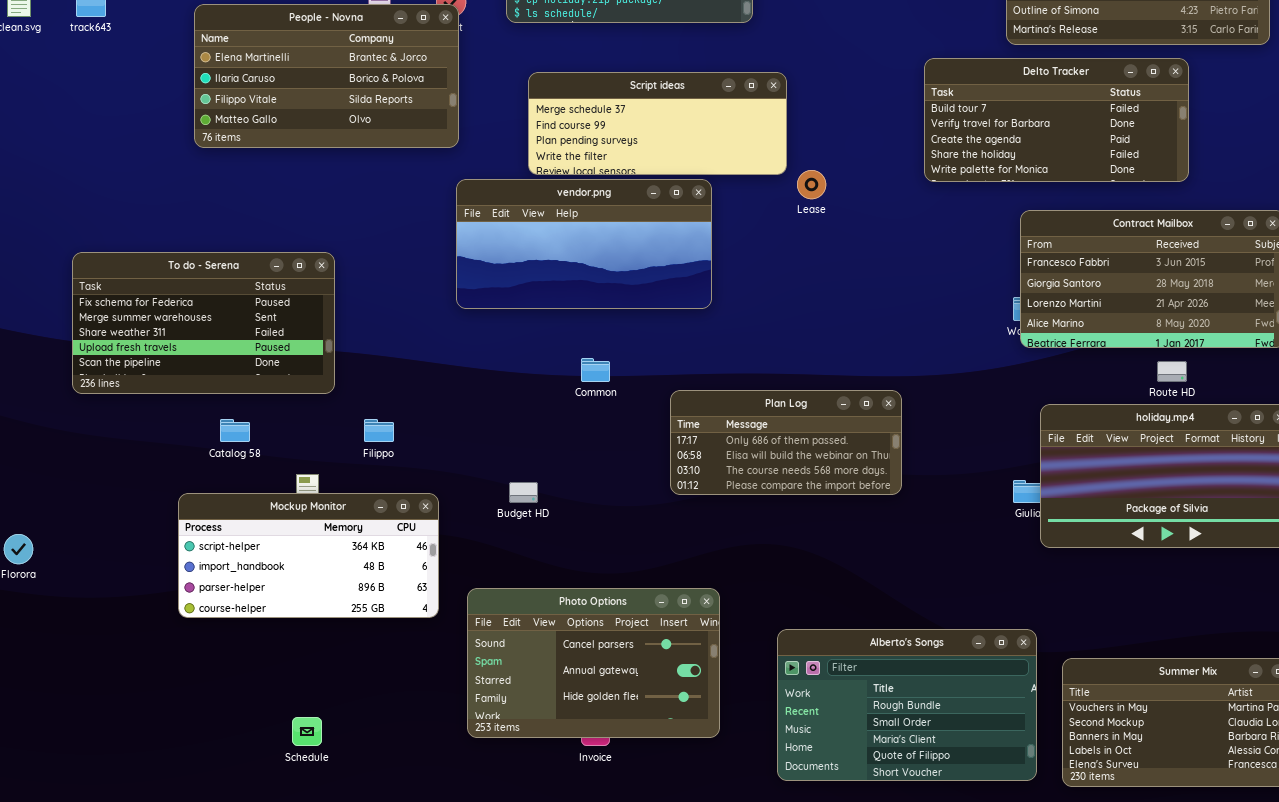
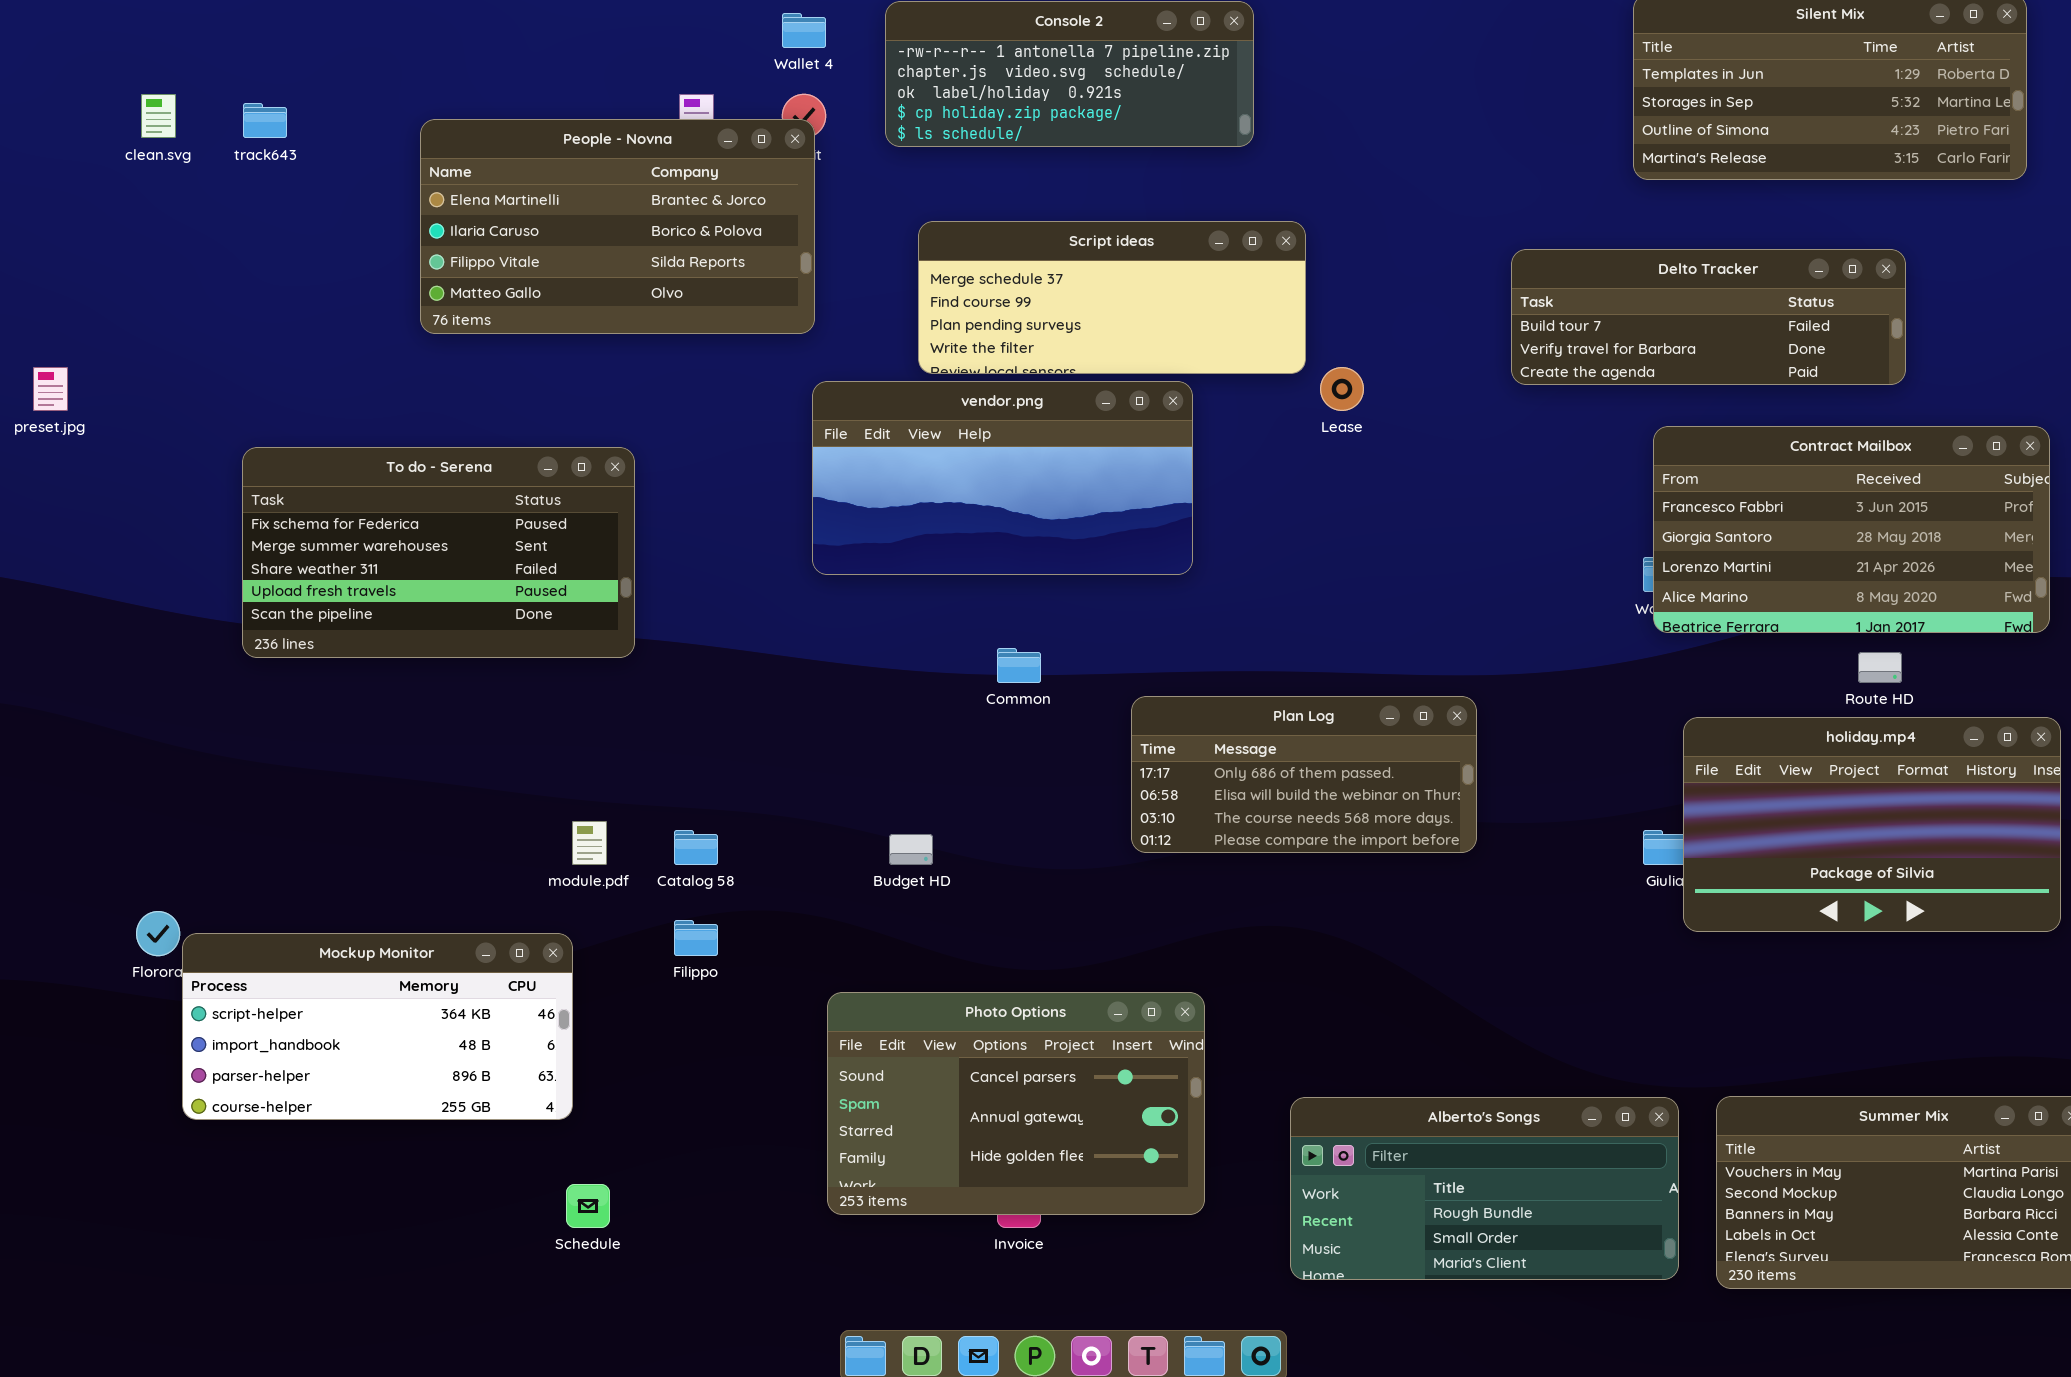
Delto Tracker: [924,58,1189,182] -> [1511,249,1906,385], resized
To do - Serena: [72,252,335,394] -> [242,447,635,658], moved
Catalog 58: [220,419,250,442] -> [674,830,718,865], moved
Filippo: [364,419,394,442] -> [674,920,718,956], moved
Mockup Monitor: [178,493,439,618] -> [182,933,573,1120], moved
Alberto's Songs: [777,629,1037,781] -> [1290,1097,1679,1280], resized

